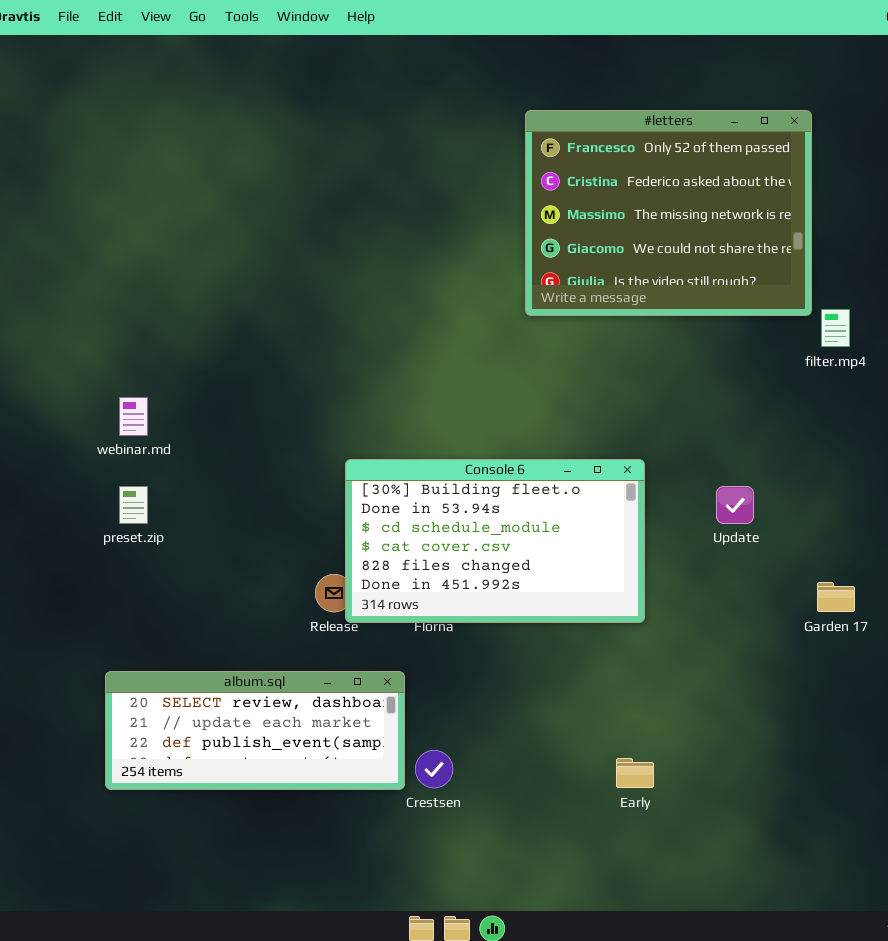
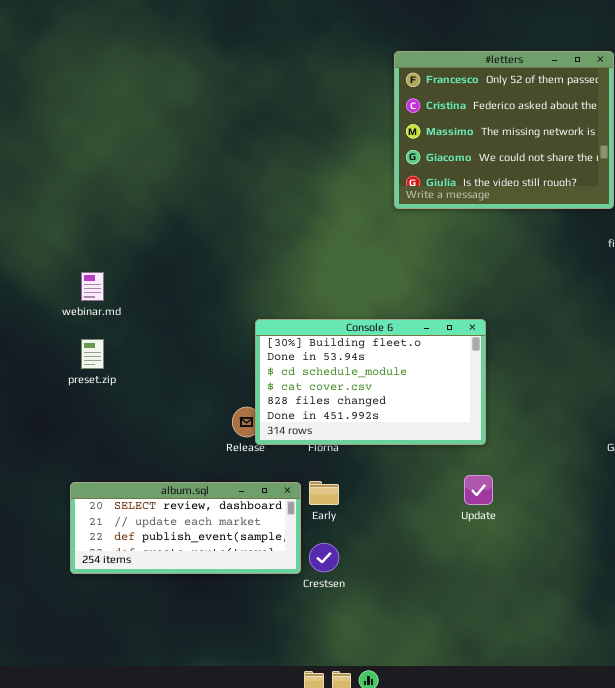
Update: [716,486,754,524] -> [464,475,493,505], moved
Early: [616,758,654,788] -> [309,481,339,505], moved

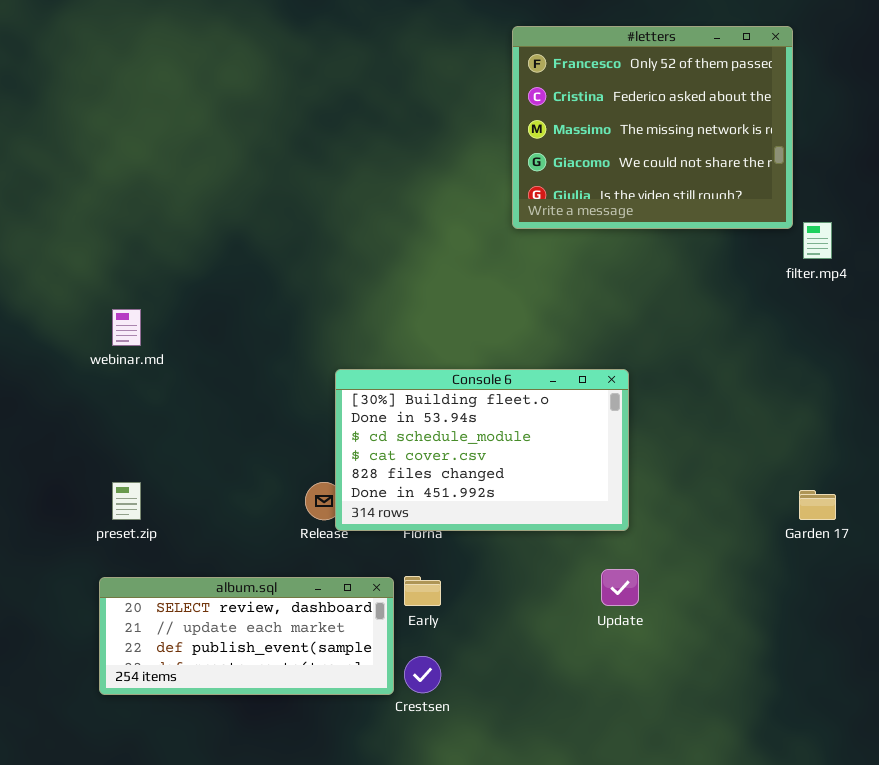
preset.zip: [81,339,104,369] -> [112,482,141,520], moved

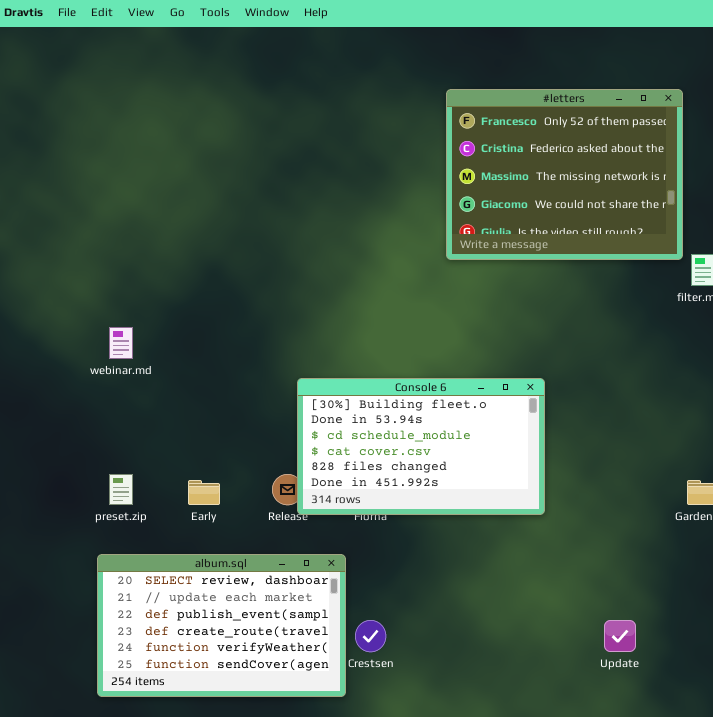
Update: [601,569,639,606] -> [604,620,636,652], moved
Early: [404,576,441,606] -> [188,480,220,505], moved
album.sql: [99,577,394,695] -> [97,554,346,697], resized

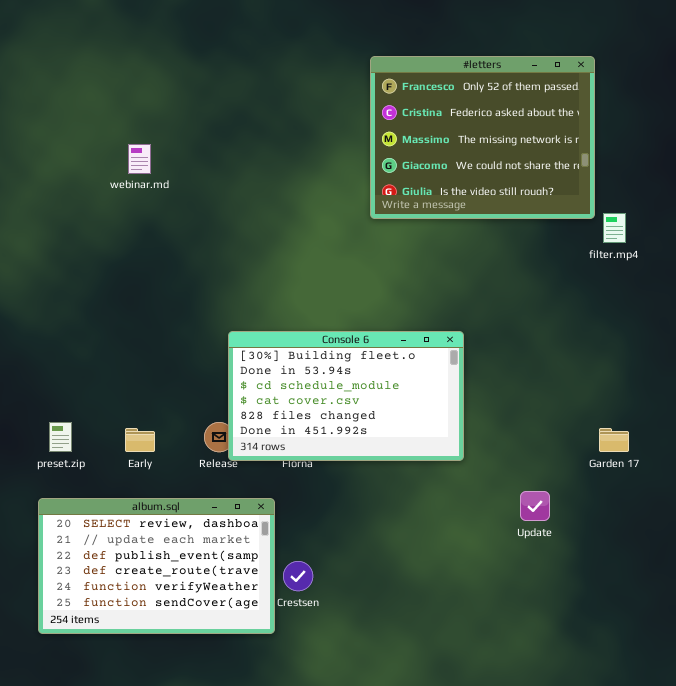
webinar.md: [109,327,133,359] -> [128,144,151,174], moved
Update: [604,620,636,652] -> [520,491,550,521], moved

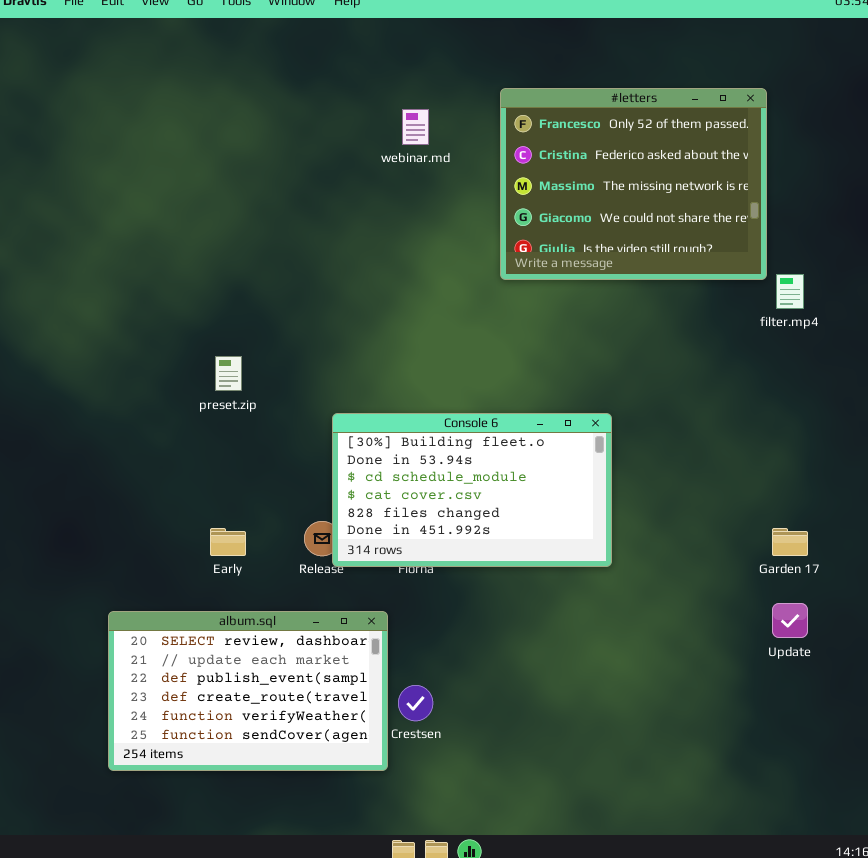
webinar.md: [128,144,151,174] -> [402,109,429,145], moved
preset.zip: [49,422,72,452] -> [215,356,242,391], moved
Update: [520,491,550,521] -> [772,603,808,638], moved

